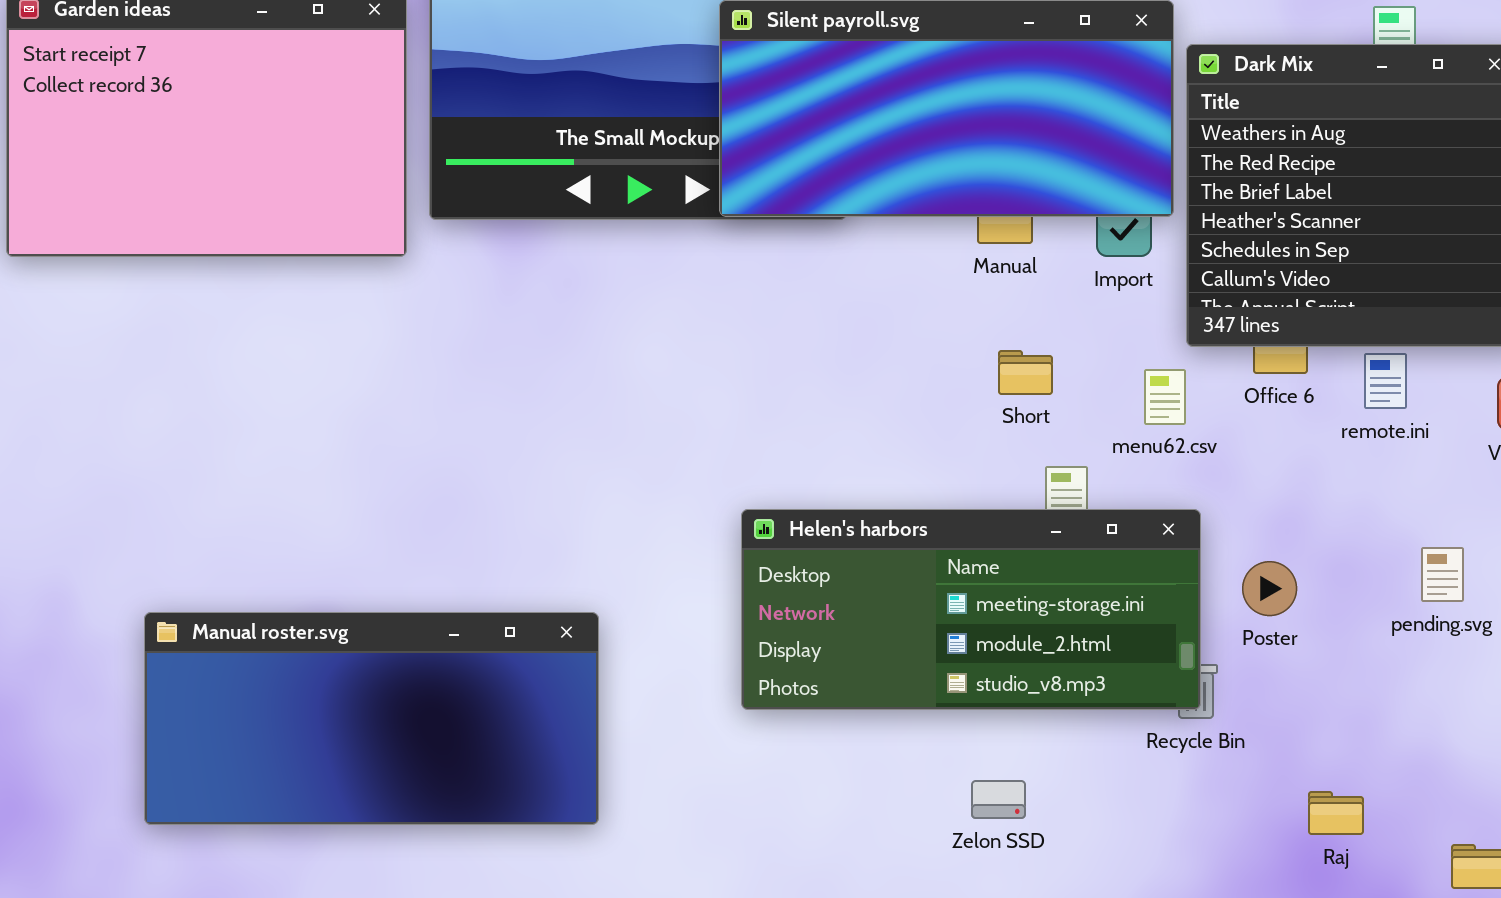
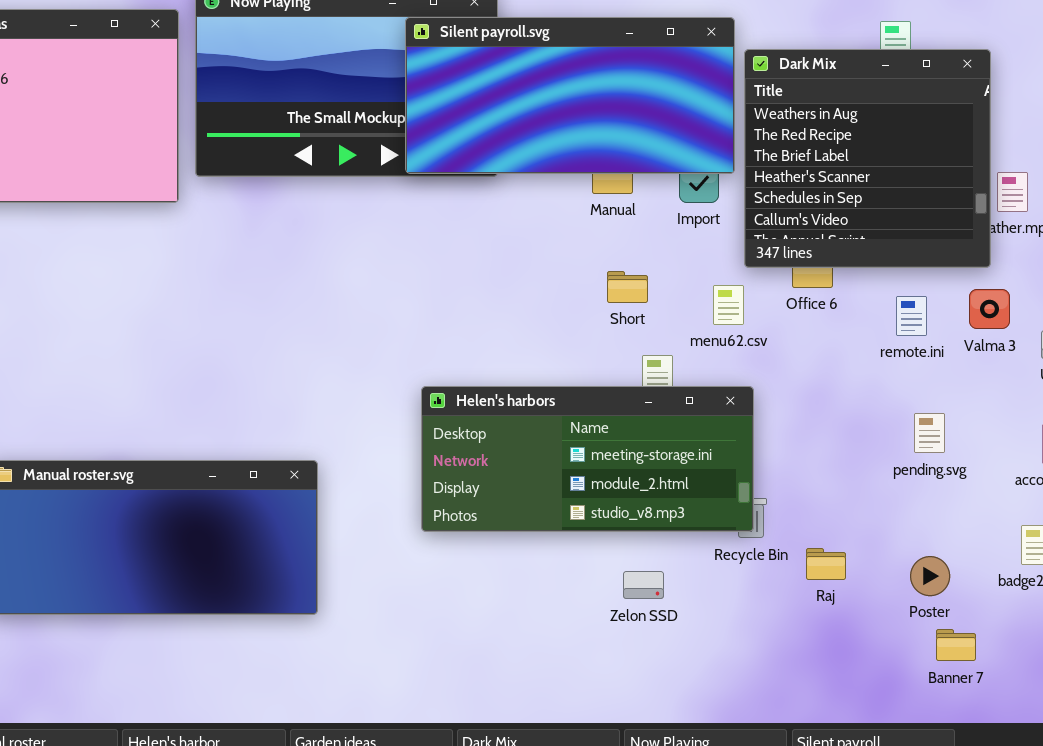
remote.ini: [1364,353,1407,409] -> [896,296,927,336], moved
Poster: [1242,561,1297,616] -> [910,556,950,596], moved
Zelon SSD: [971,780,1026,819] -> [623,571,664,599], moved
Raj: [1308,791,1364,835] -> [806,548,846,580], moved

